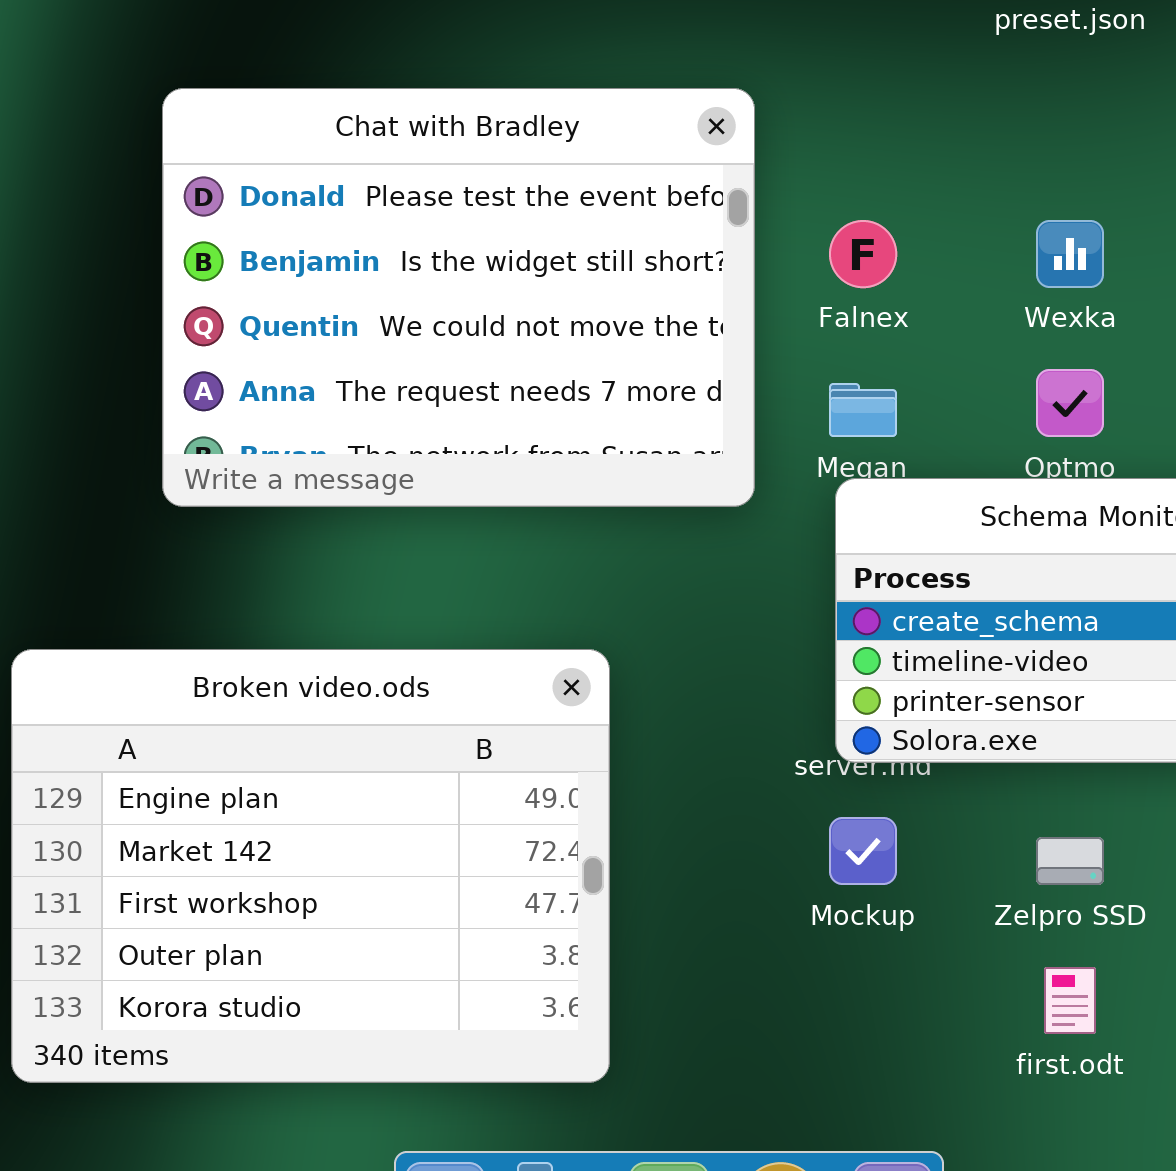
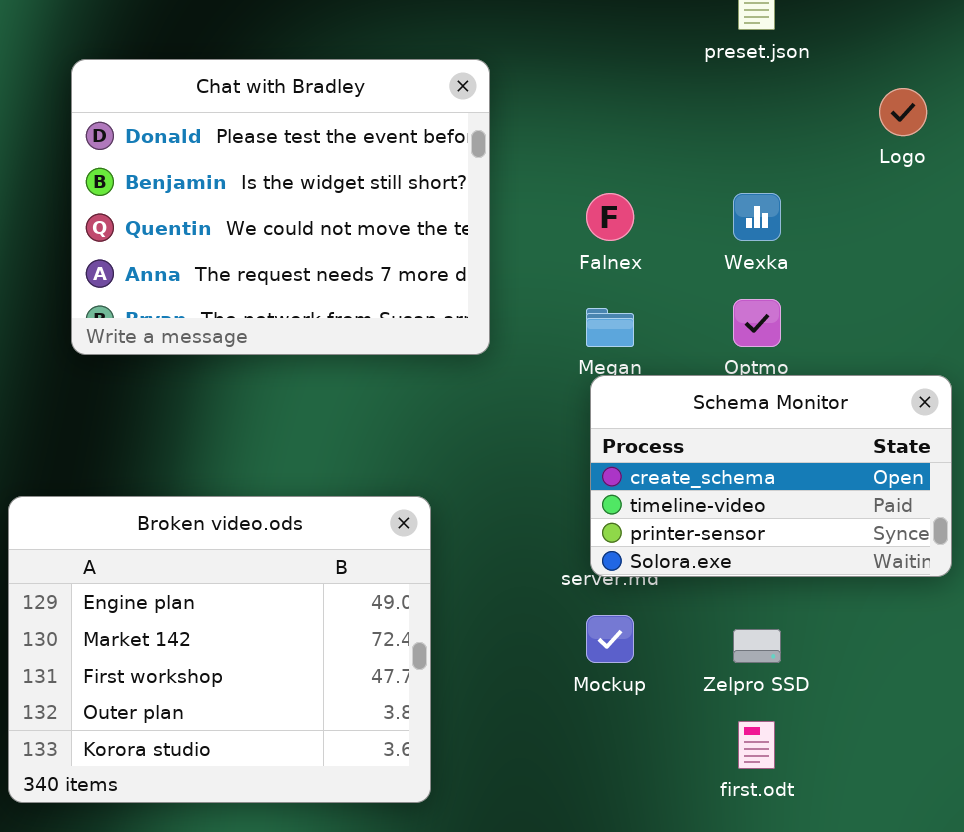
Chat with Bradley: [162,88,755,507] -> [71,59,490,355], moved

